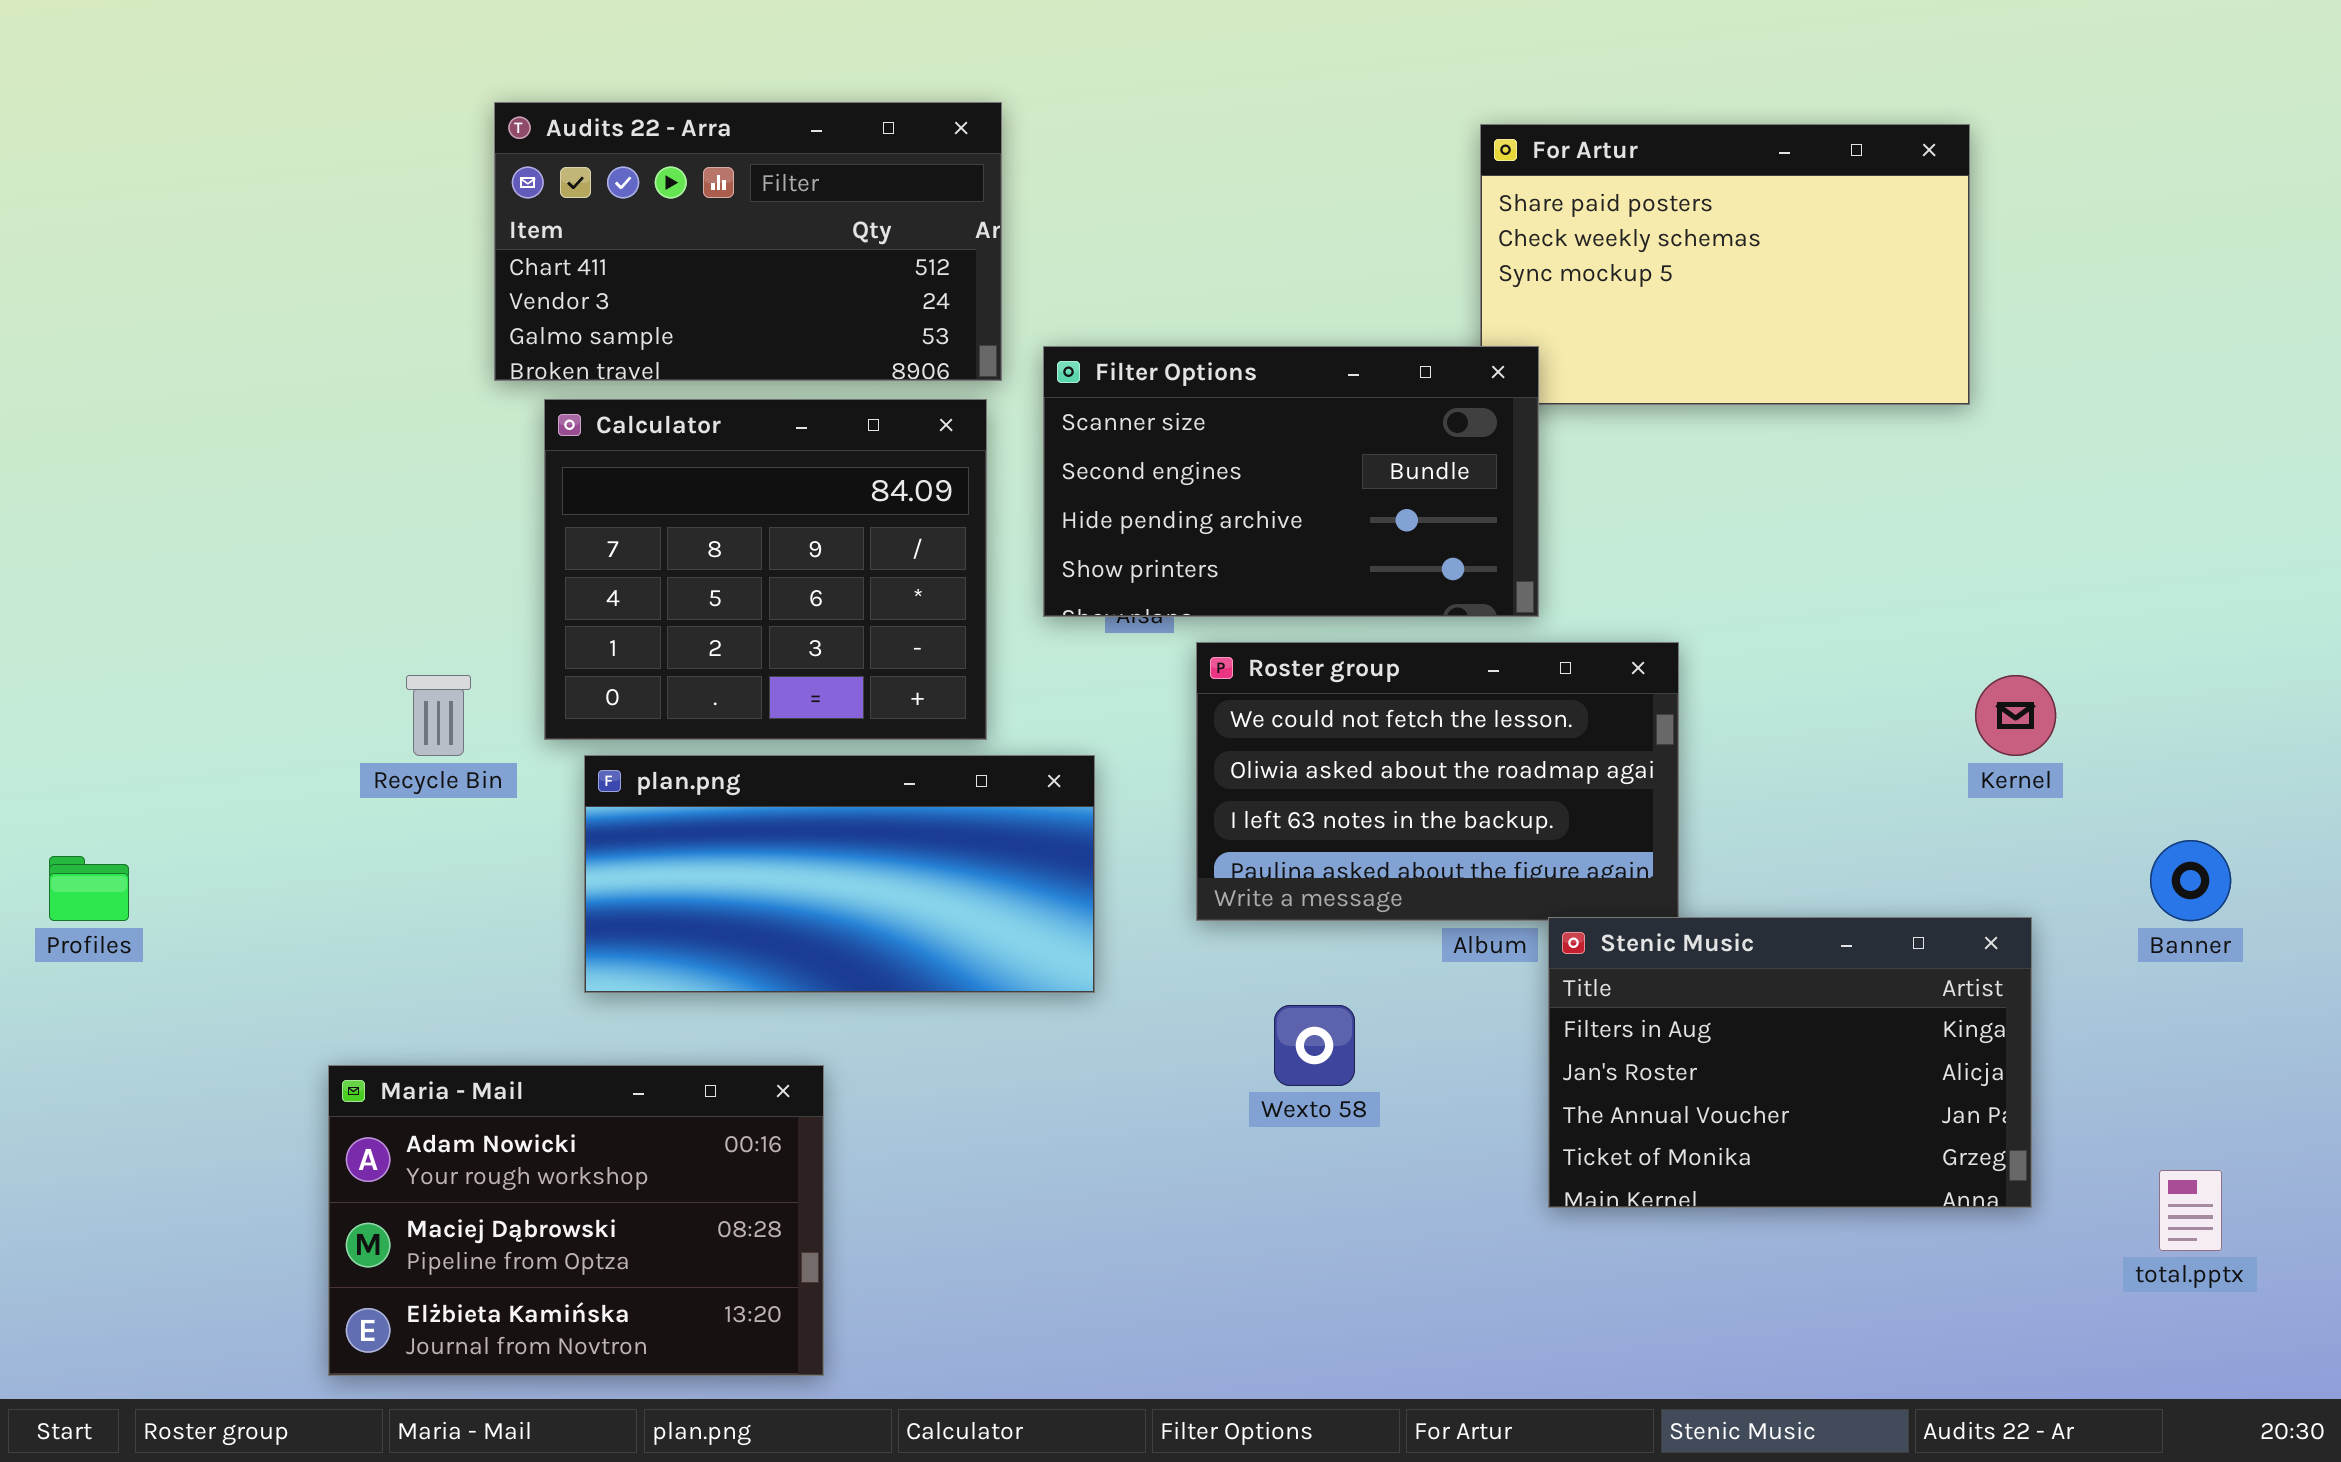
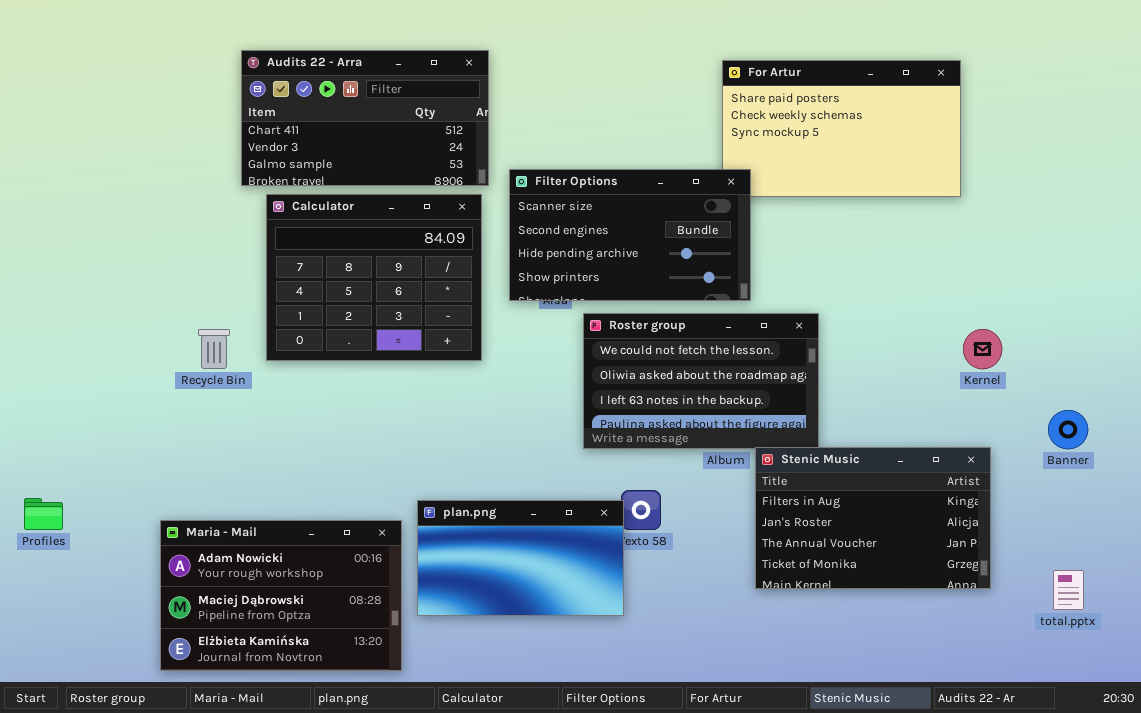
plan.png: [584,755,1095,993] -> [417,500,624,616], moved, resized
Profiles: [49,856,129,921] -> [24,498,63,530], moved

